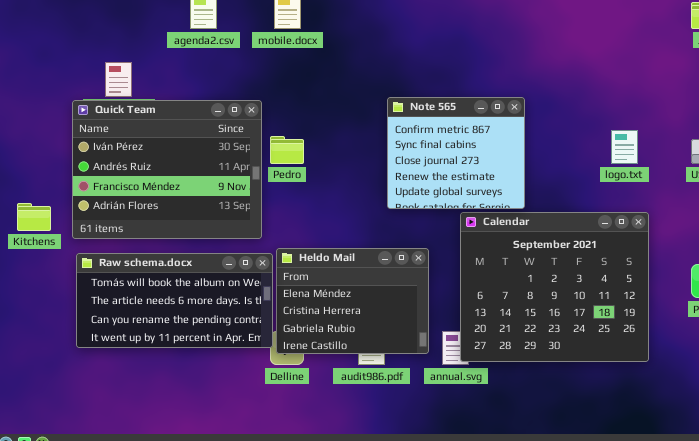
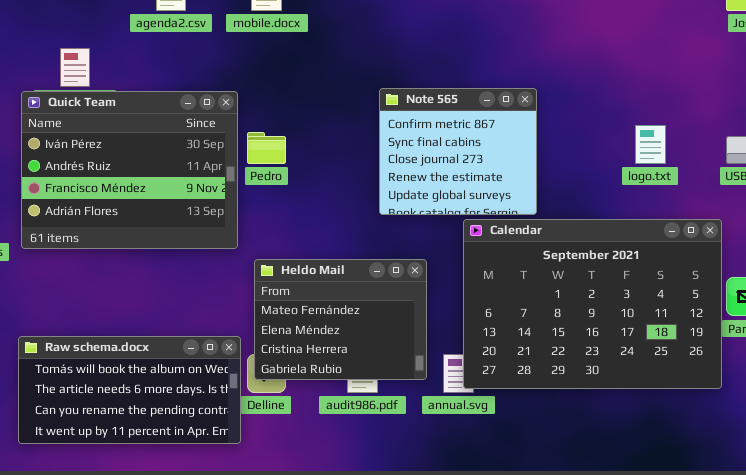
Calendar: [460,212,649,362] -> [463,219,722,389], resized
Heldo Mail: [276,248,429,354] -> [254,259,427,380], scrolled up 1 row
Raw schema.docx: [76,253,273,348] -> [18,336,241,444], moved

